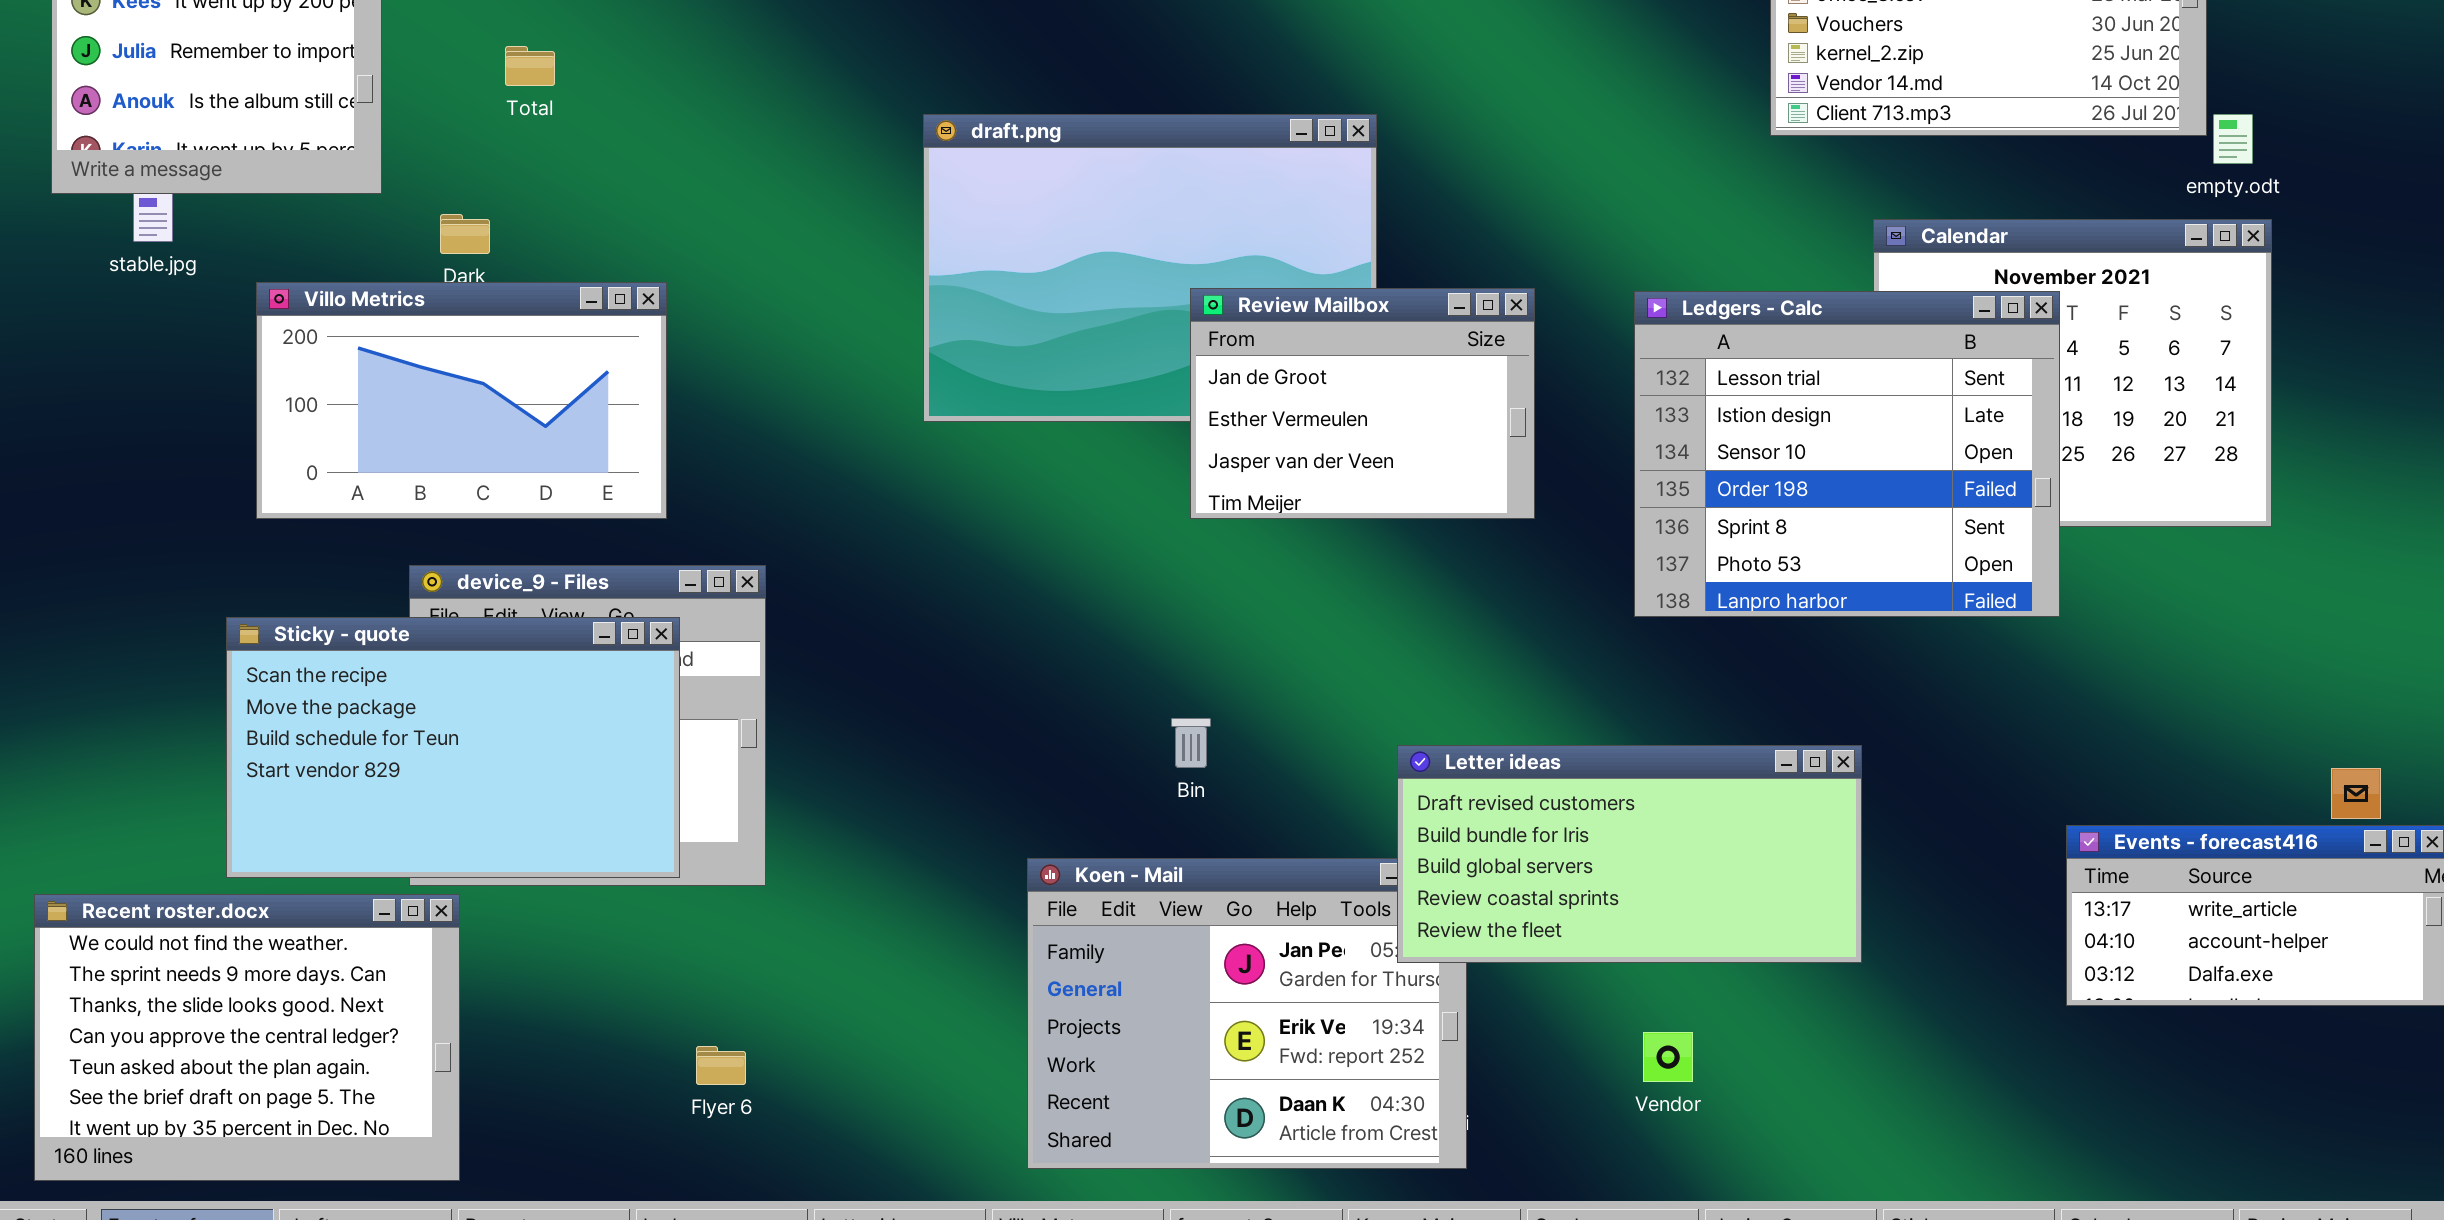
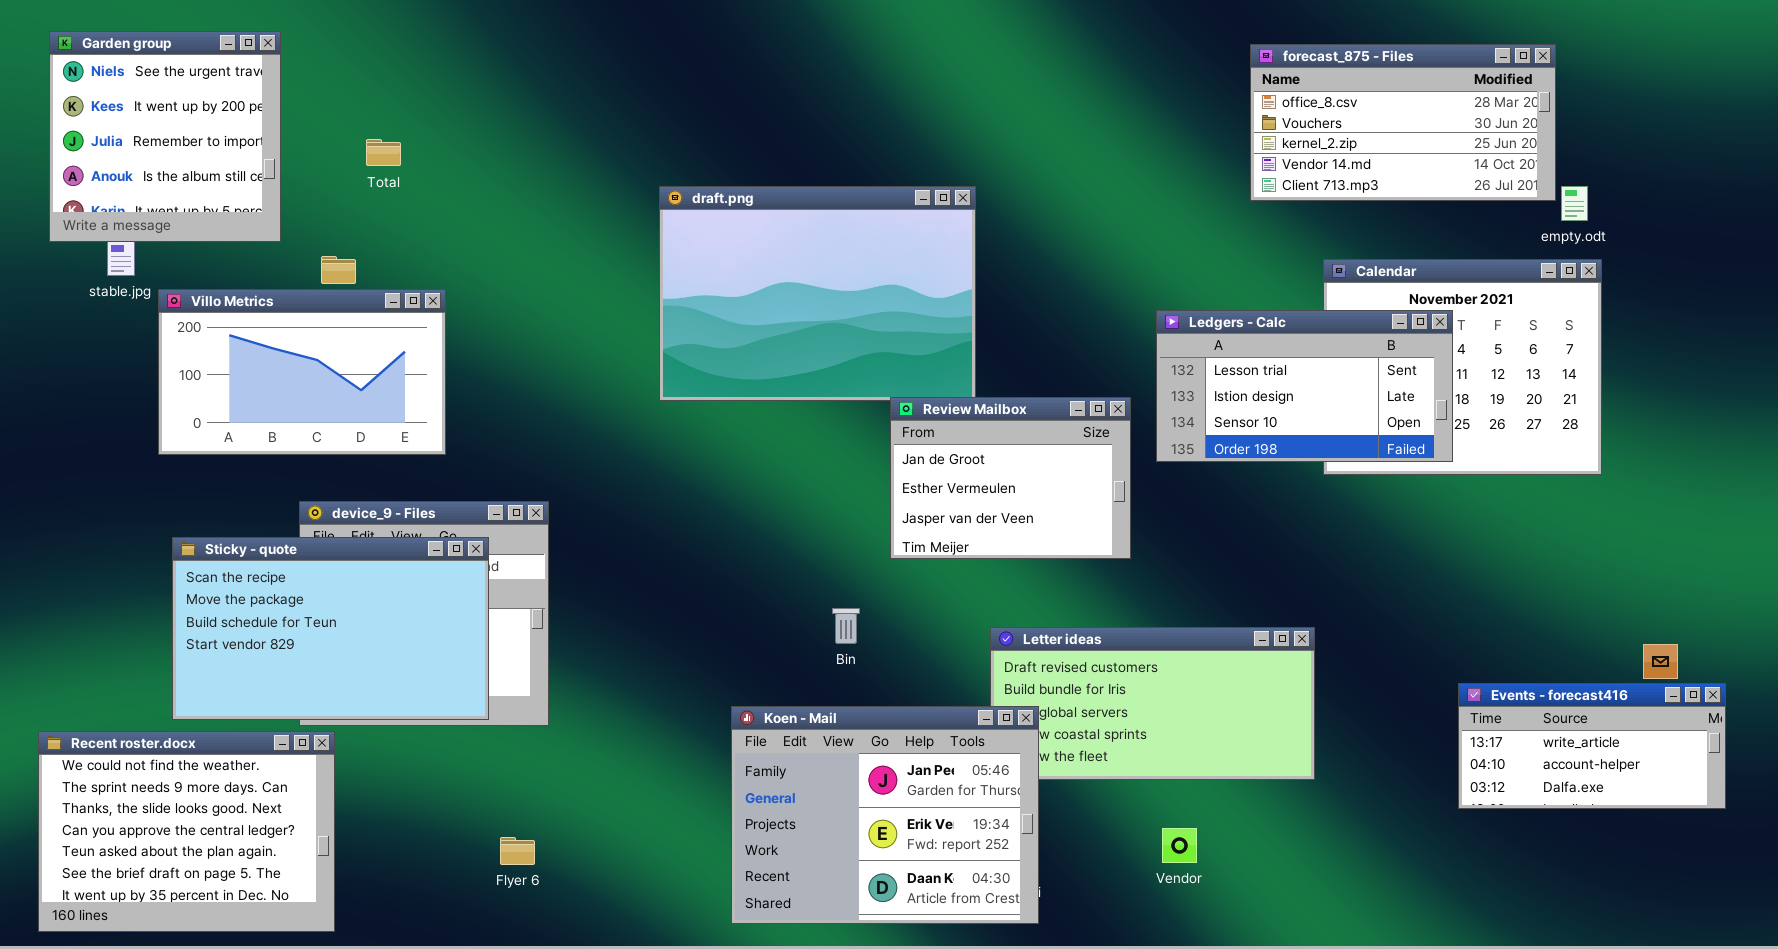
Villo Metrics: [256,282,667,519] -> [158,289,446,455], moved
Review Mailbox: [1190,288,1535,519] -> [890,397,1131,559], moved
Ledgers - Calc: [1634,291,2060,617] -> [1156,310,1453,462], resized
Koen - Mail: [1027,858,1467,1169] -> [731,706,1039,924], raised

